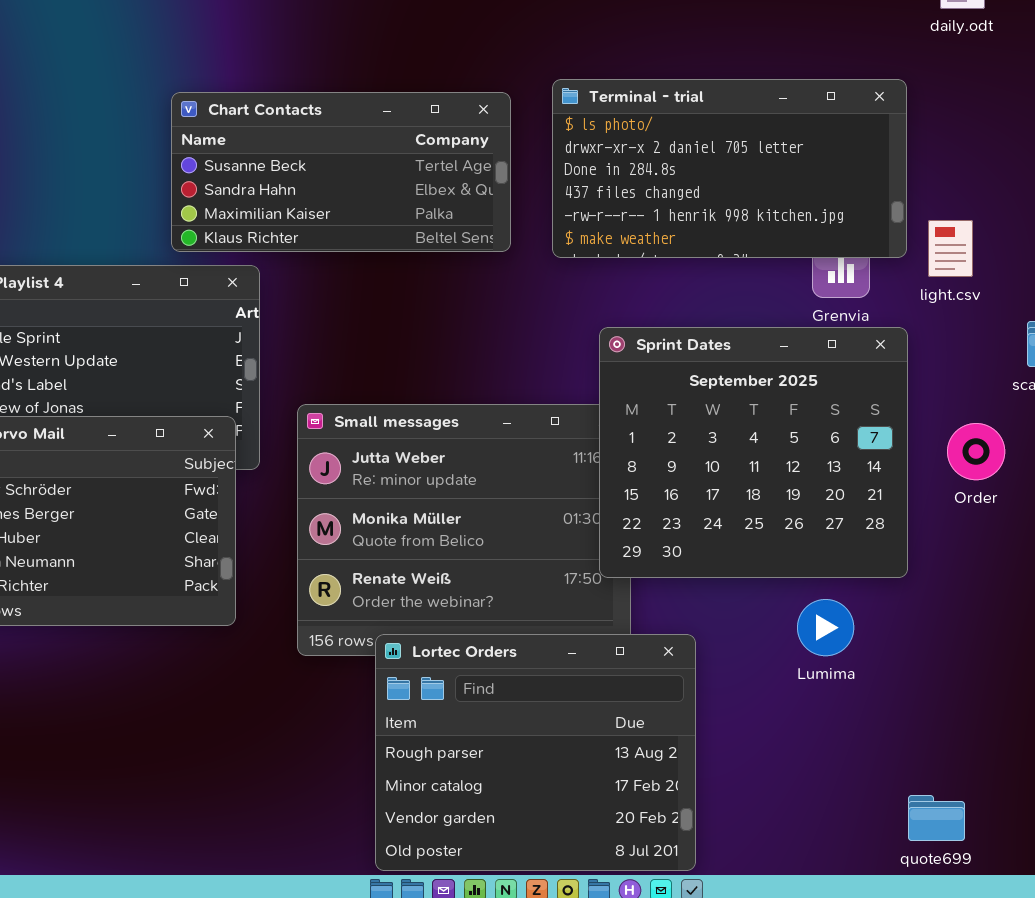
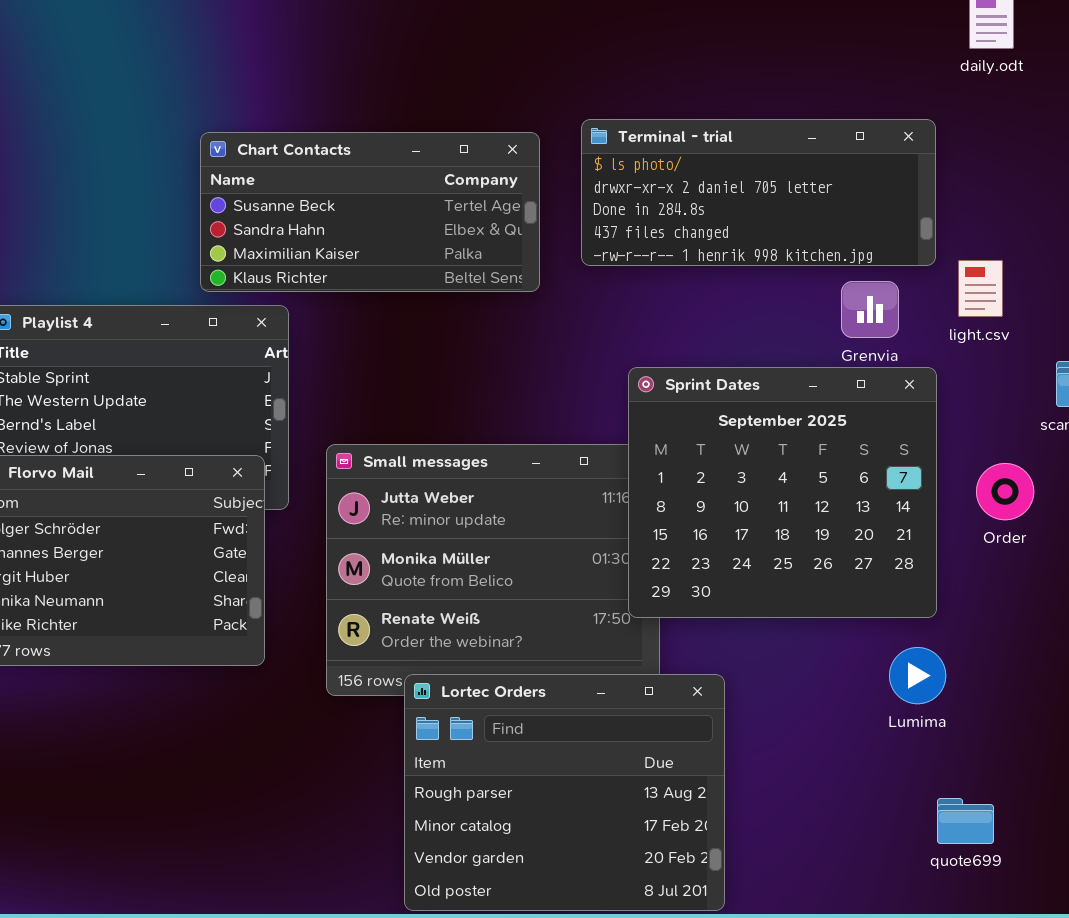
Terminal - trial: [552,79,907,258] -> [581,119,936,266], resized
Lumima: [797,599,854,656] -> [889,647,946,704], moved
quote699: [908,795,965,841] -> [937,798,994,844], moved

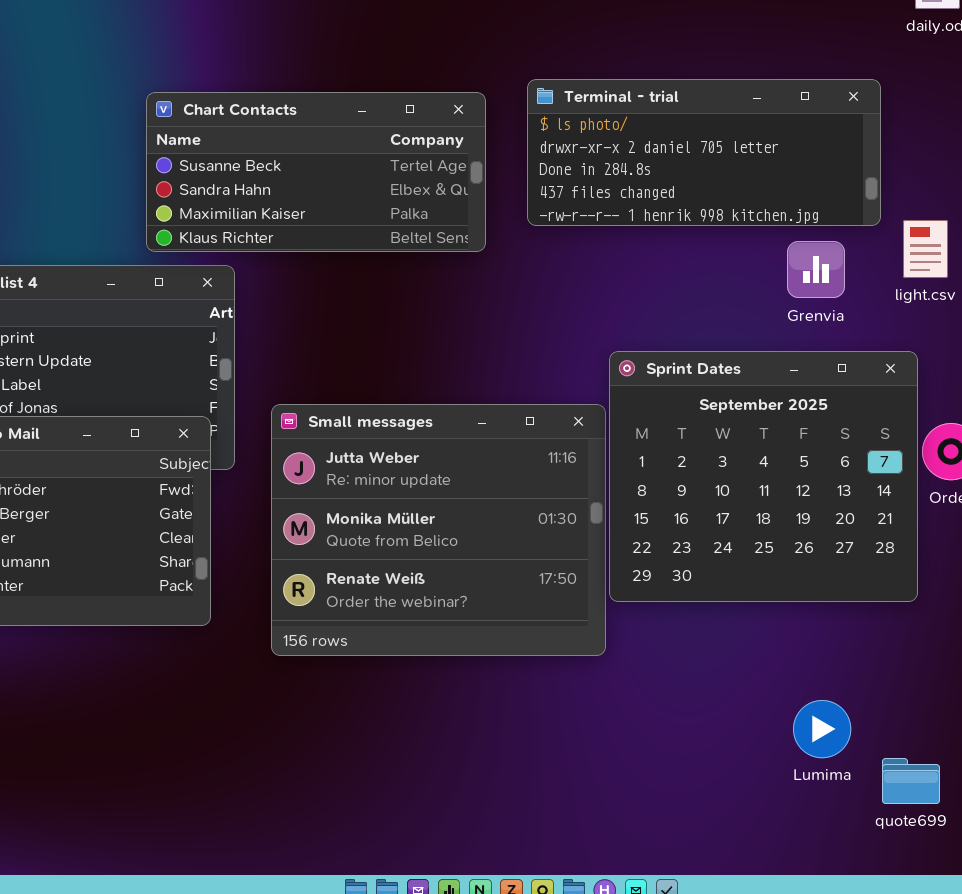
Sprint Dates: [628,367,937,618] -> [609,351,918,602], moved
Lumima: [889,647,946,704] -> [793,700,851,758], moved
Lortec Orders: [404,674,725,911] -> none, closed

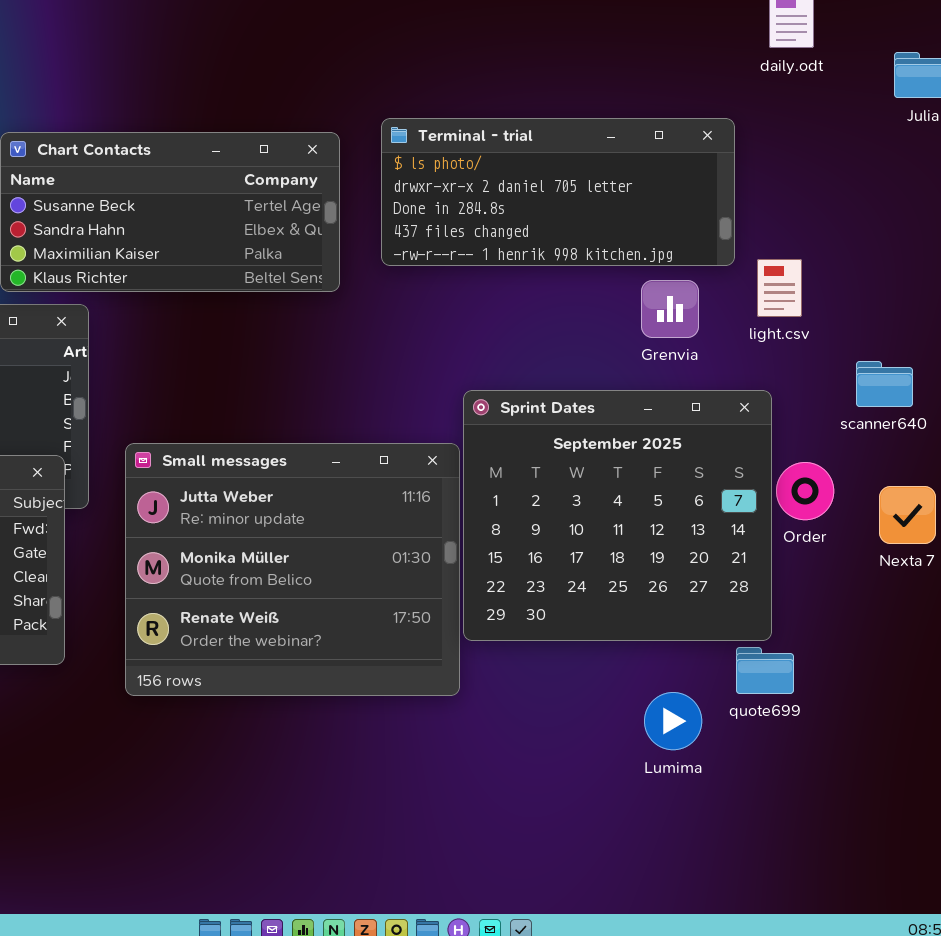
Lumima: [793,700,851,758] -> [644,692,702,750], moved
quote699: [882,758,940,804] -> [736,647,794,694], moved

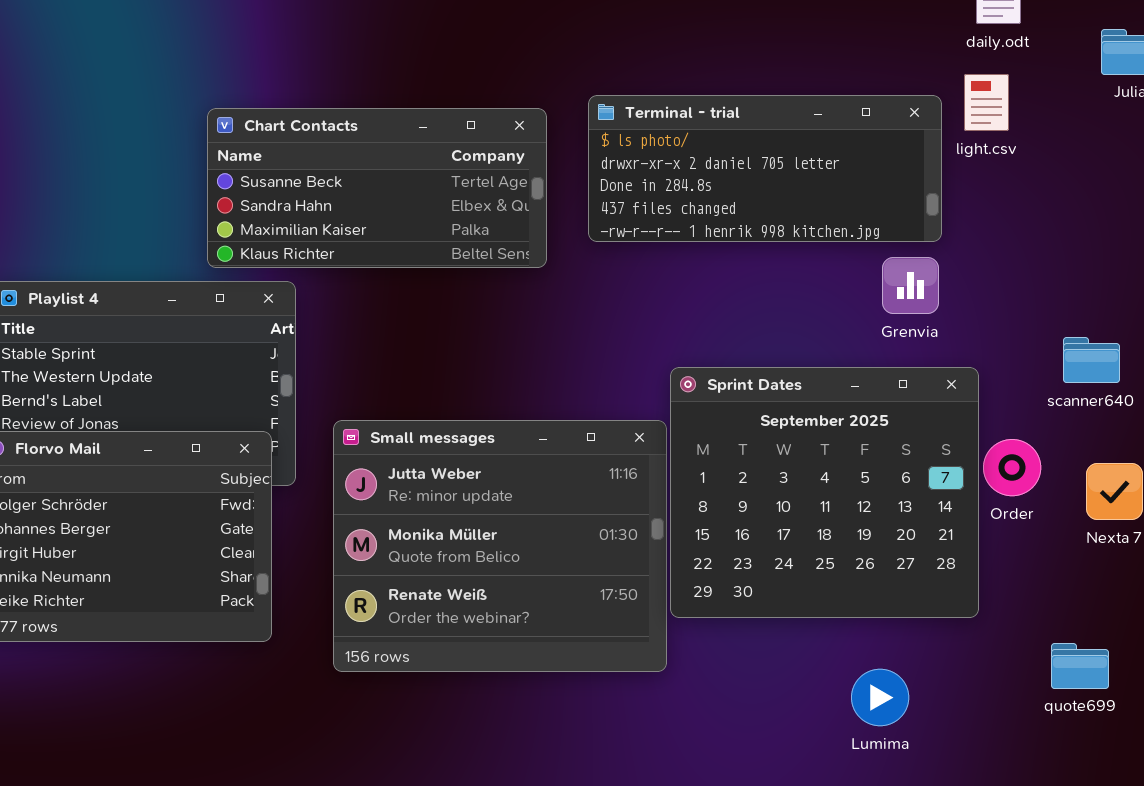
light.csv: [757,259,802,317] -> [964,74,1009,131], moved
Grenvia: [641,280,699,338] -> [882,257,939,314], moved
quote699: [736,647,794,694] -> [1051,643,1109,689], moved

